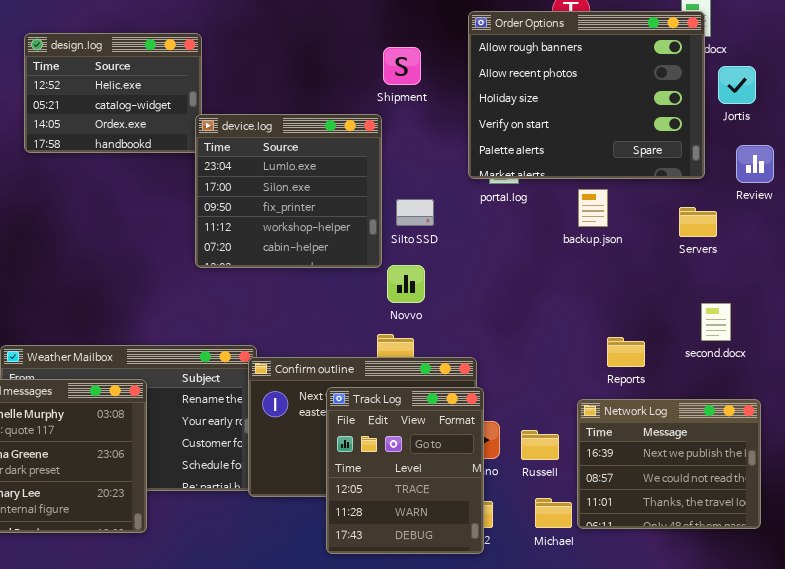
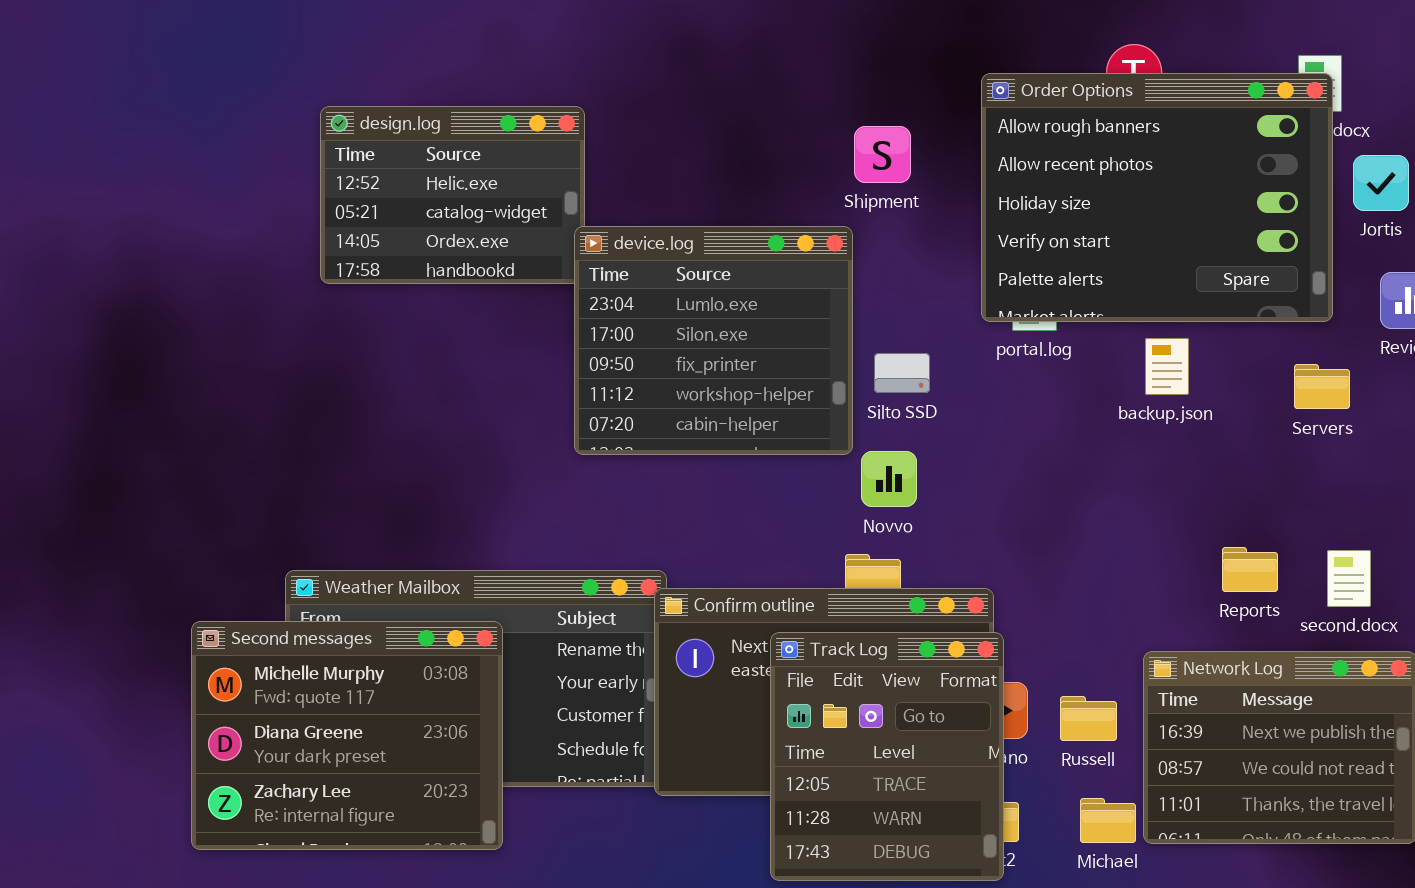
second.docx: [701,303,731,341] -> [1327,550,1371,607], moved
Reports: [607,337,645,367] -> [1222,547,1278,592], moved

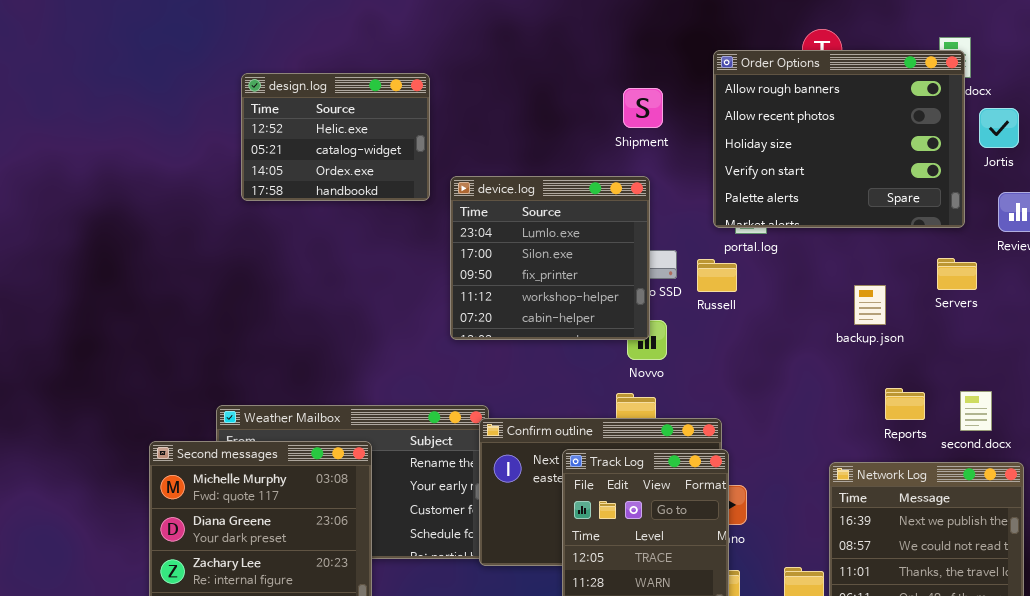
device.log: [574,226,853,455] -> [450,176,650,340], moved
backup.json: [1145,338,1189,395] -> [854,285,886,325], moved
Russell: [1060,696,1117,741] -> [697,259,737,292], moved

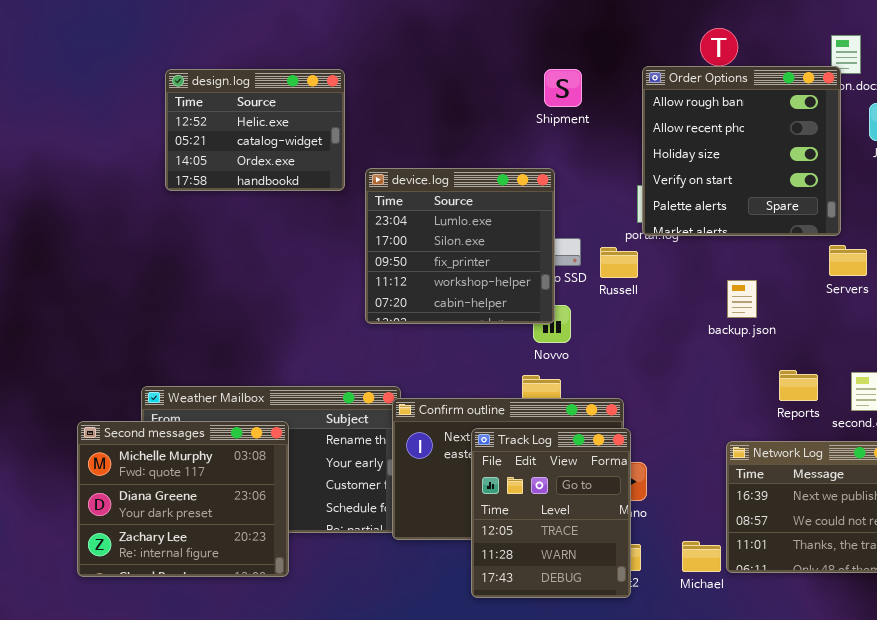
Order Options: [713,50,965,228] -> [642,66,841,236], moved, resized
Shipment: [623,88,663,128] -> [544,69,582,107], moved
backup.json: [854,285,886,325] -> [727,280,757,318], moved

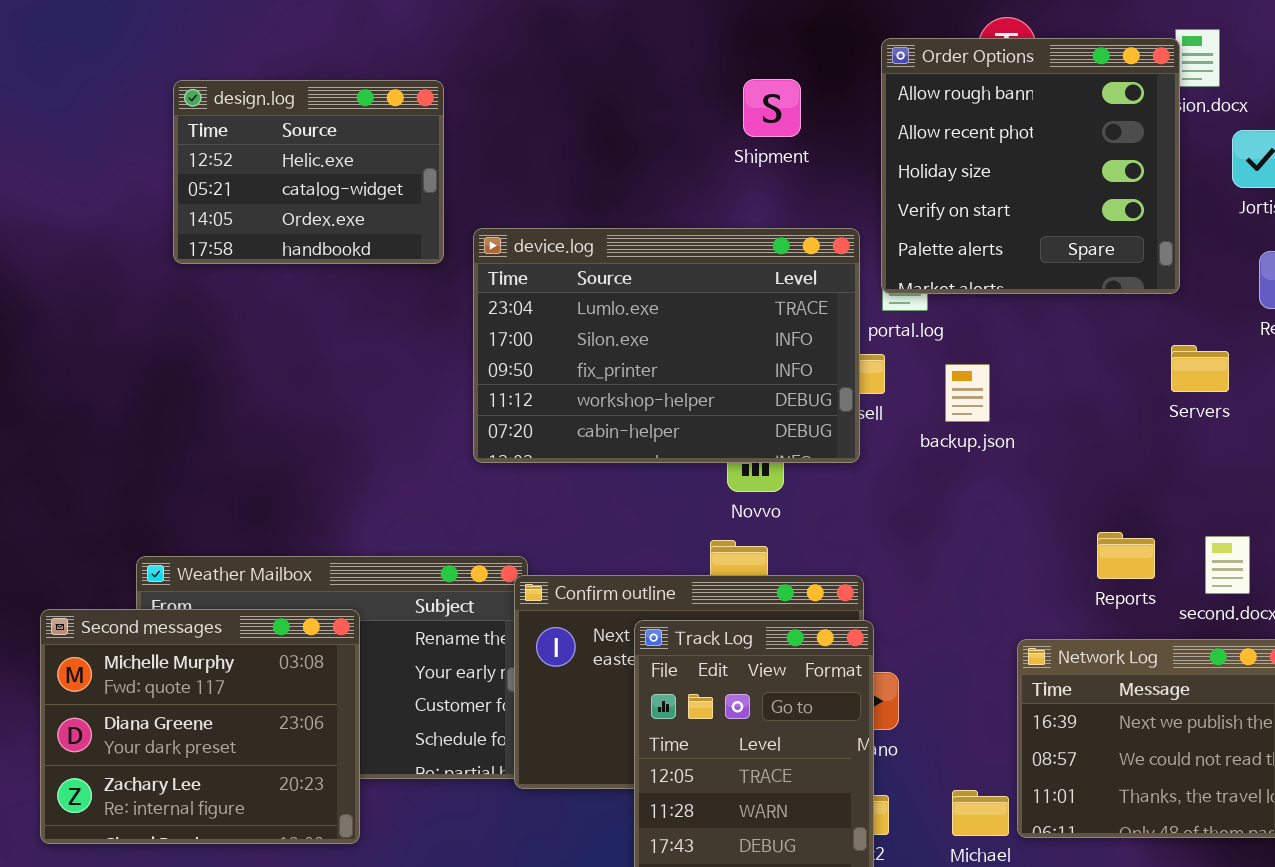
Order Options: [642,66,841,236] -> [881,38,1180,294], moved
device.log: [365,168,555,324] -> [473,228,860,463], resized
backup.json: [727,280,757,318] -> [945,364,990,422], moved

